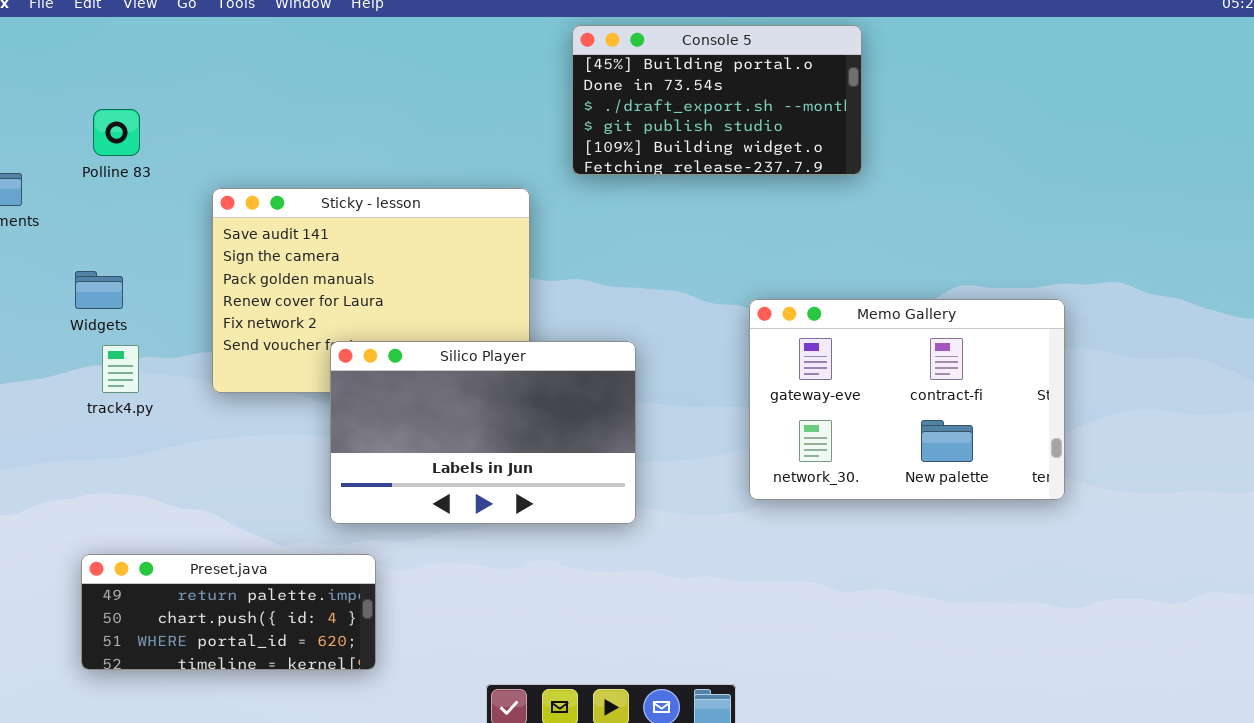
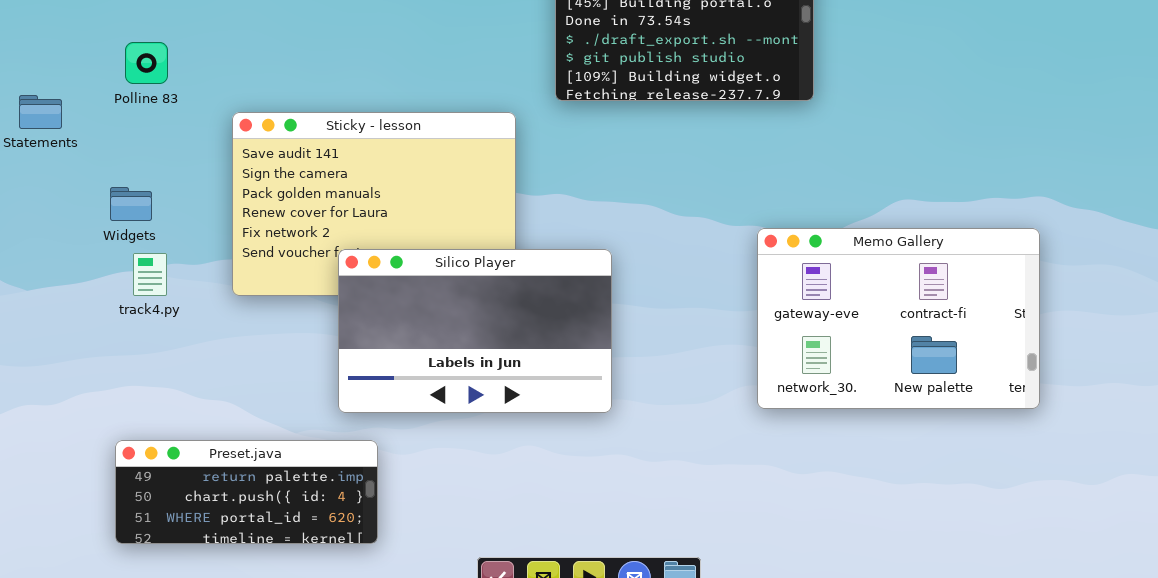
Memo Gallery: [749,299,1065,500] -> [757,228,1040,409], moved

